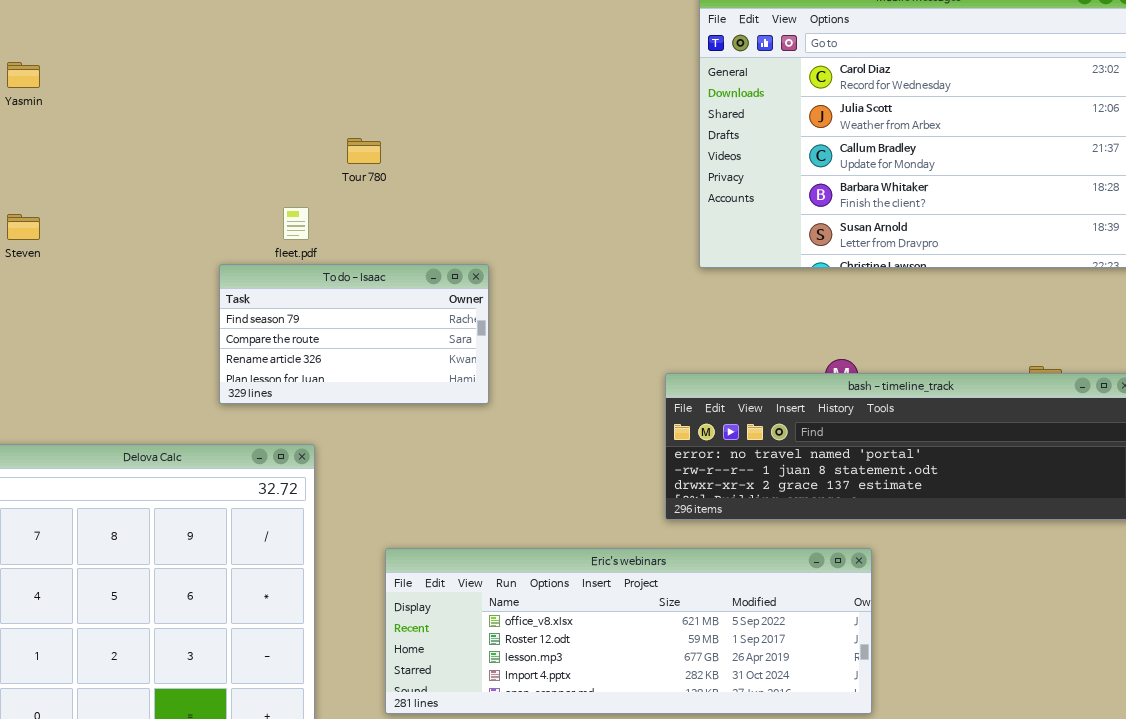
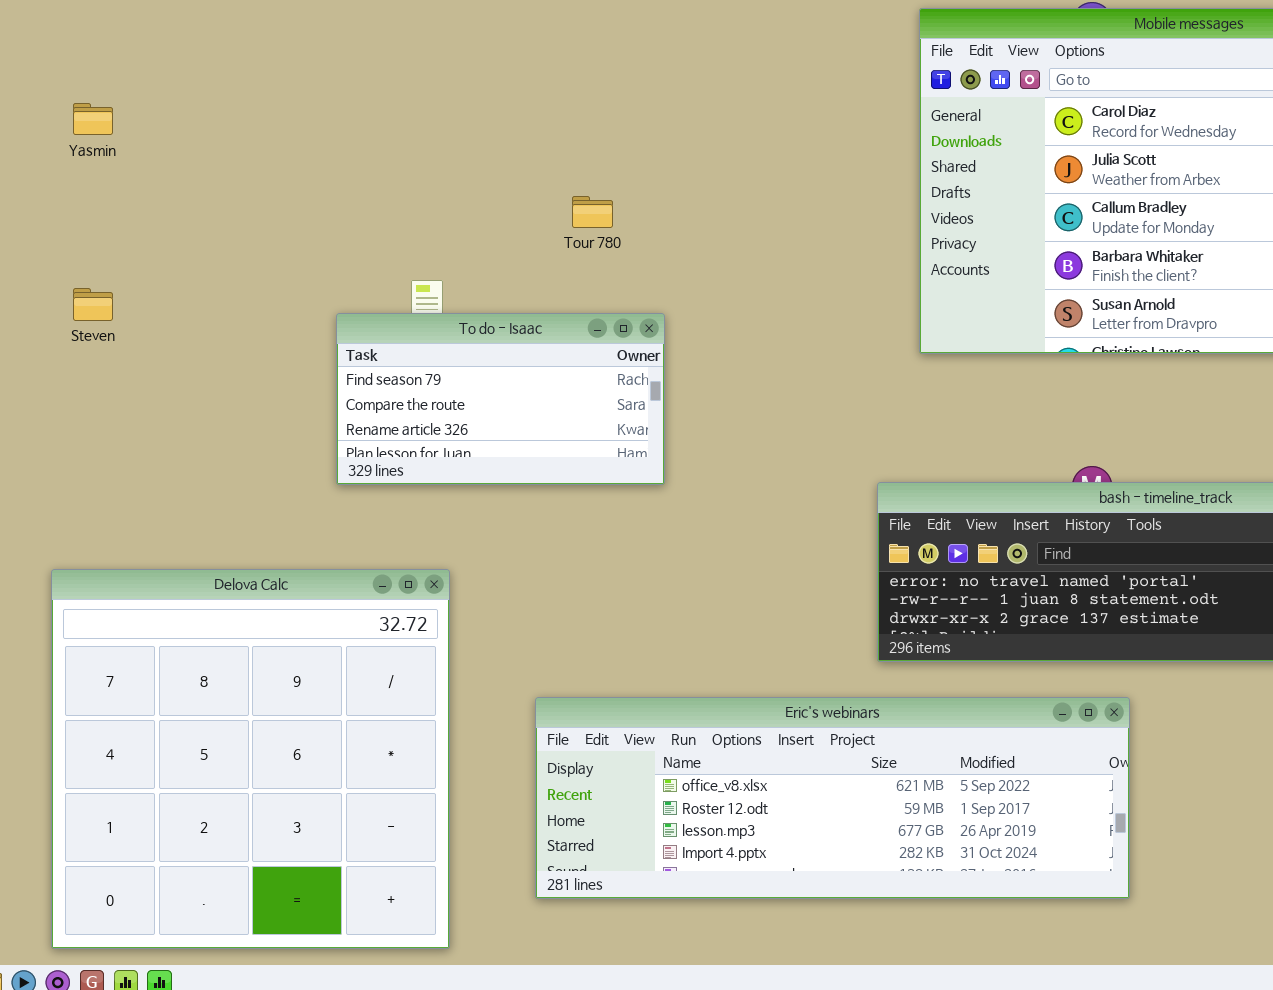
Tour 780: [347,138,381,164] -> [572,196,613,228], moved
To do - Isaac: [219,264,489,404] -> [336,313,665,485], moved

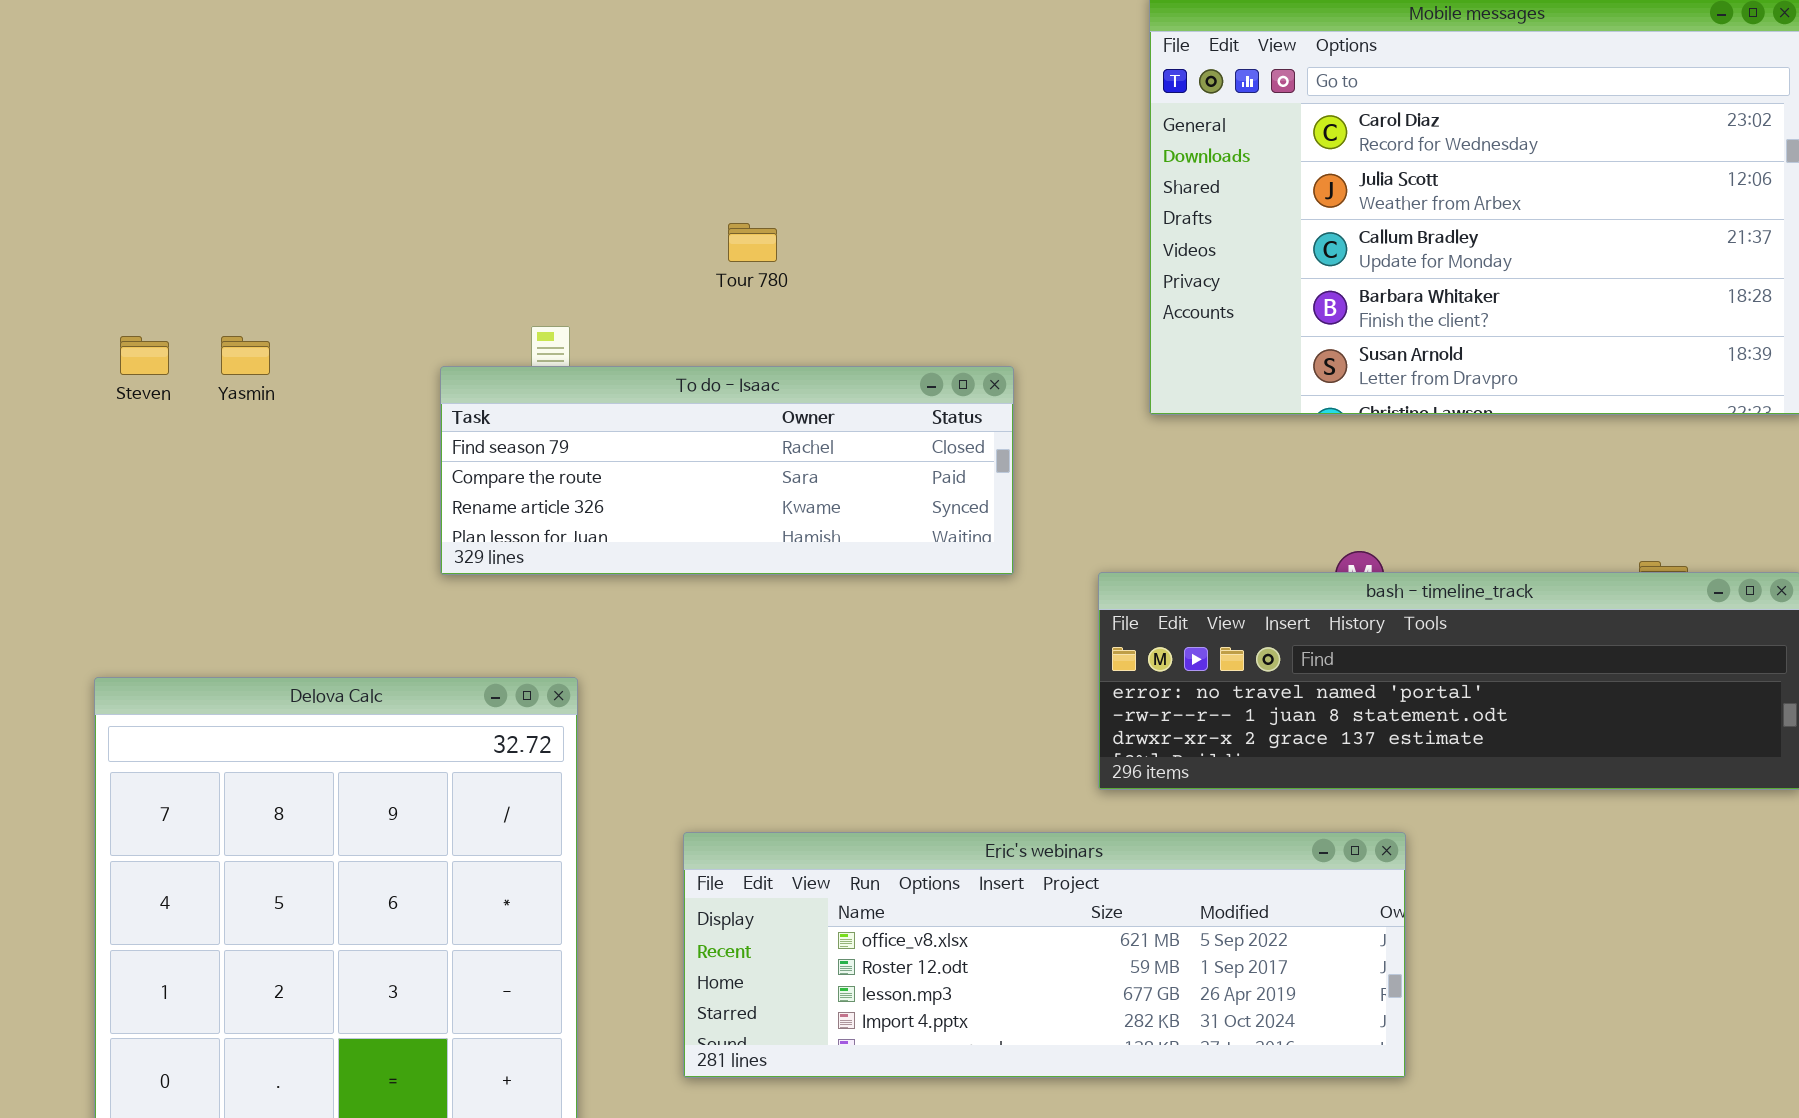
Yasmin: [73,103,113,135] -> [221,336,270,375], moved
To do - Isaac: [336,313,665,485] -> [440,366,1014,575], resized

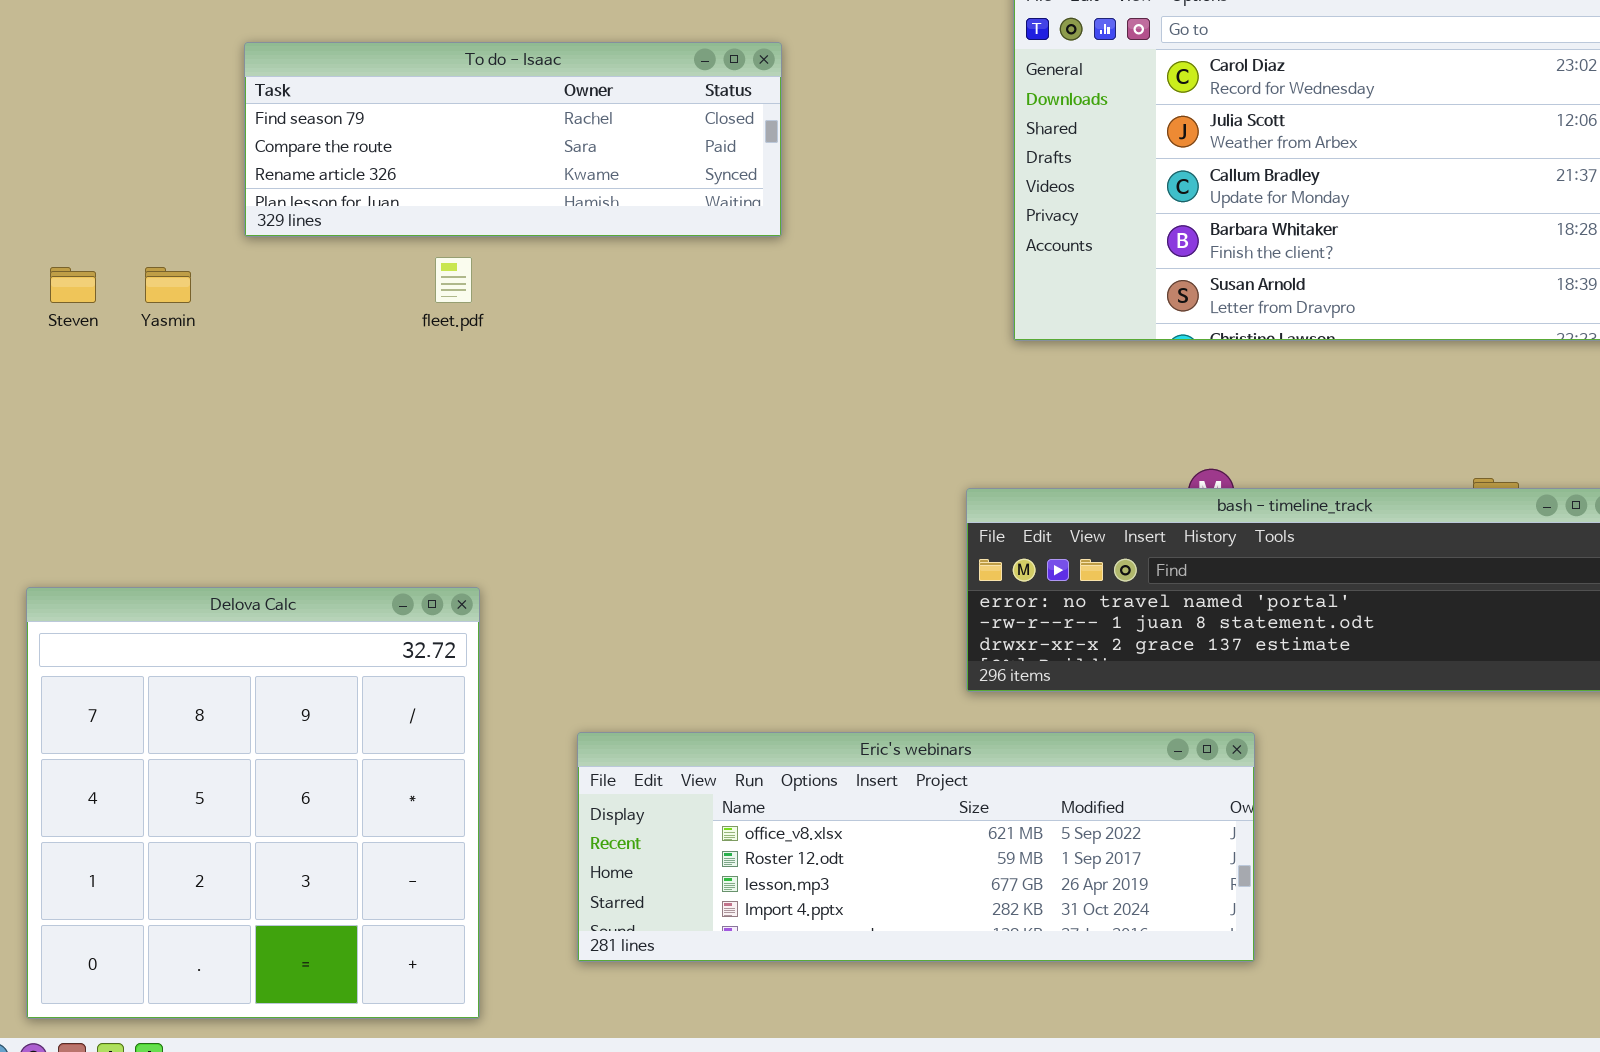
To do - Isaac: [440,366,1014,575] -> [244,42,782,237], moved

